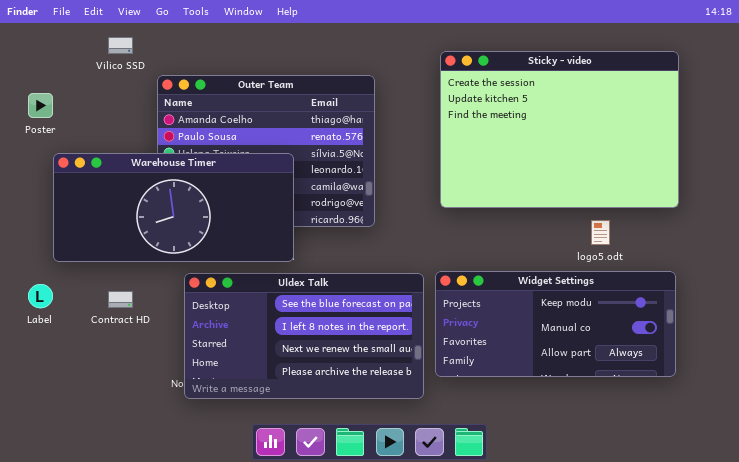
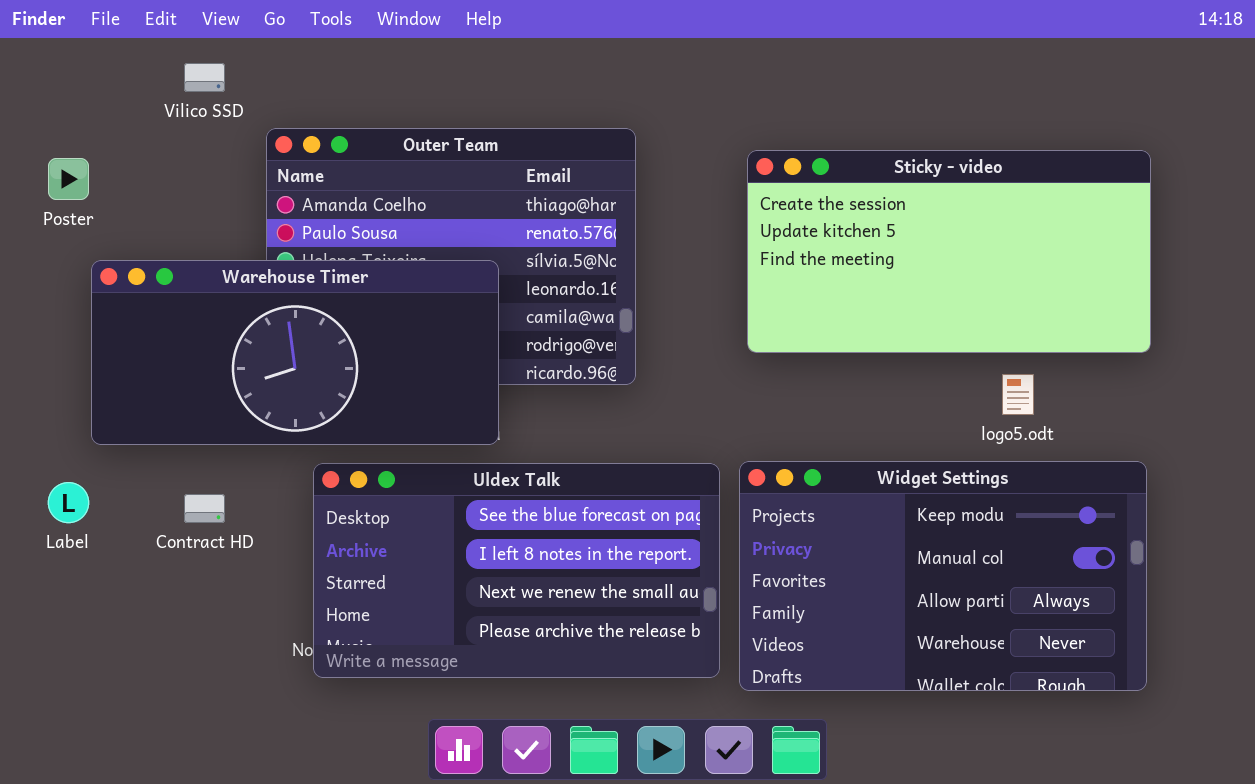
Sticky - video: [440,51,679,208] -> [747,150,1151,353], resized
Widget Settings: [435,271,676,377] -> [739,461,1147,691], resized

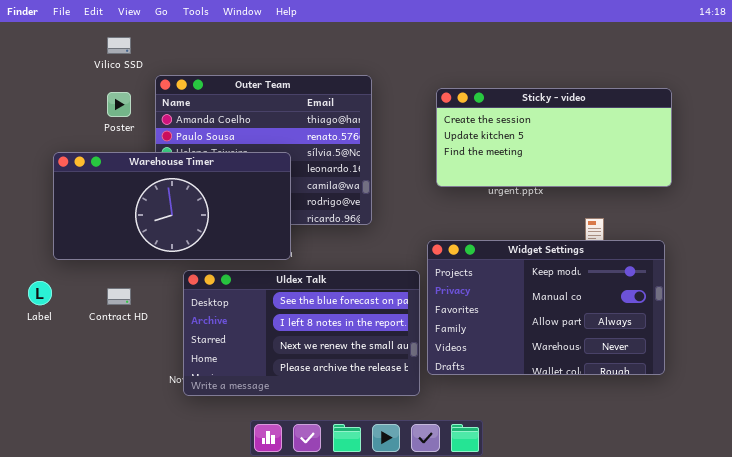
Sticky - video: [747,150,1151,353] -> [436,88,672,187], resized
Poster: [48,158,89,200] -> [107,92,131,117], moved
Widget Settings: [739,461,1147,691] -> [427,240,665,375], moved

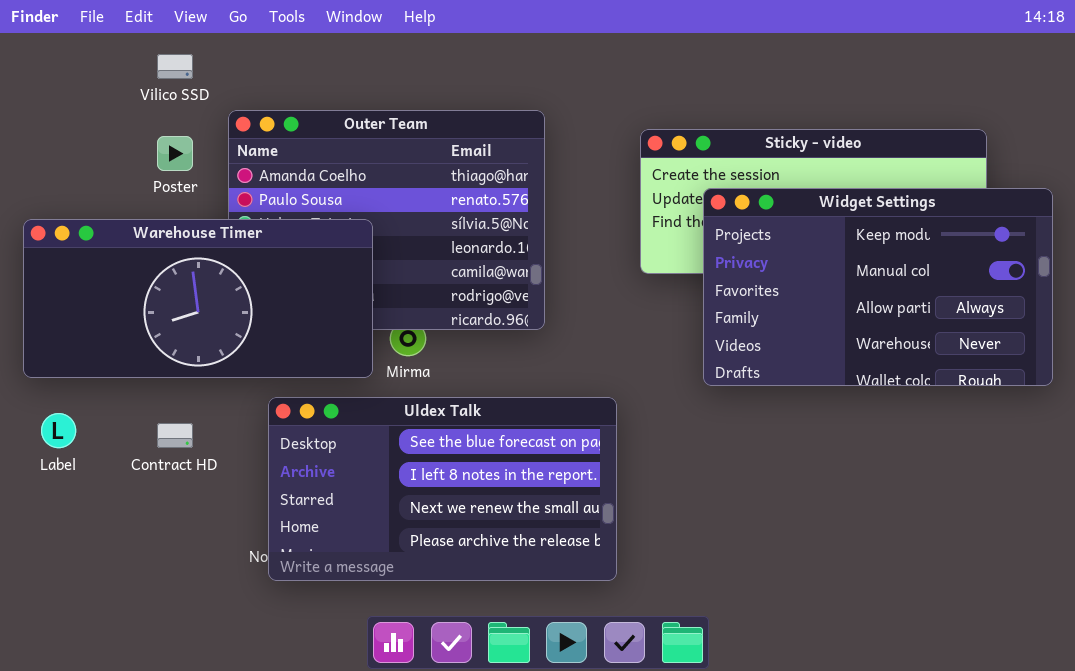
Warehouse Timer: [53,152,291,260] -> [23,219,373,378], moved
Widget Settings: [427,240,665,375] -> [703,188,1053,386], moved

